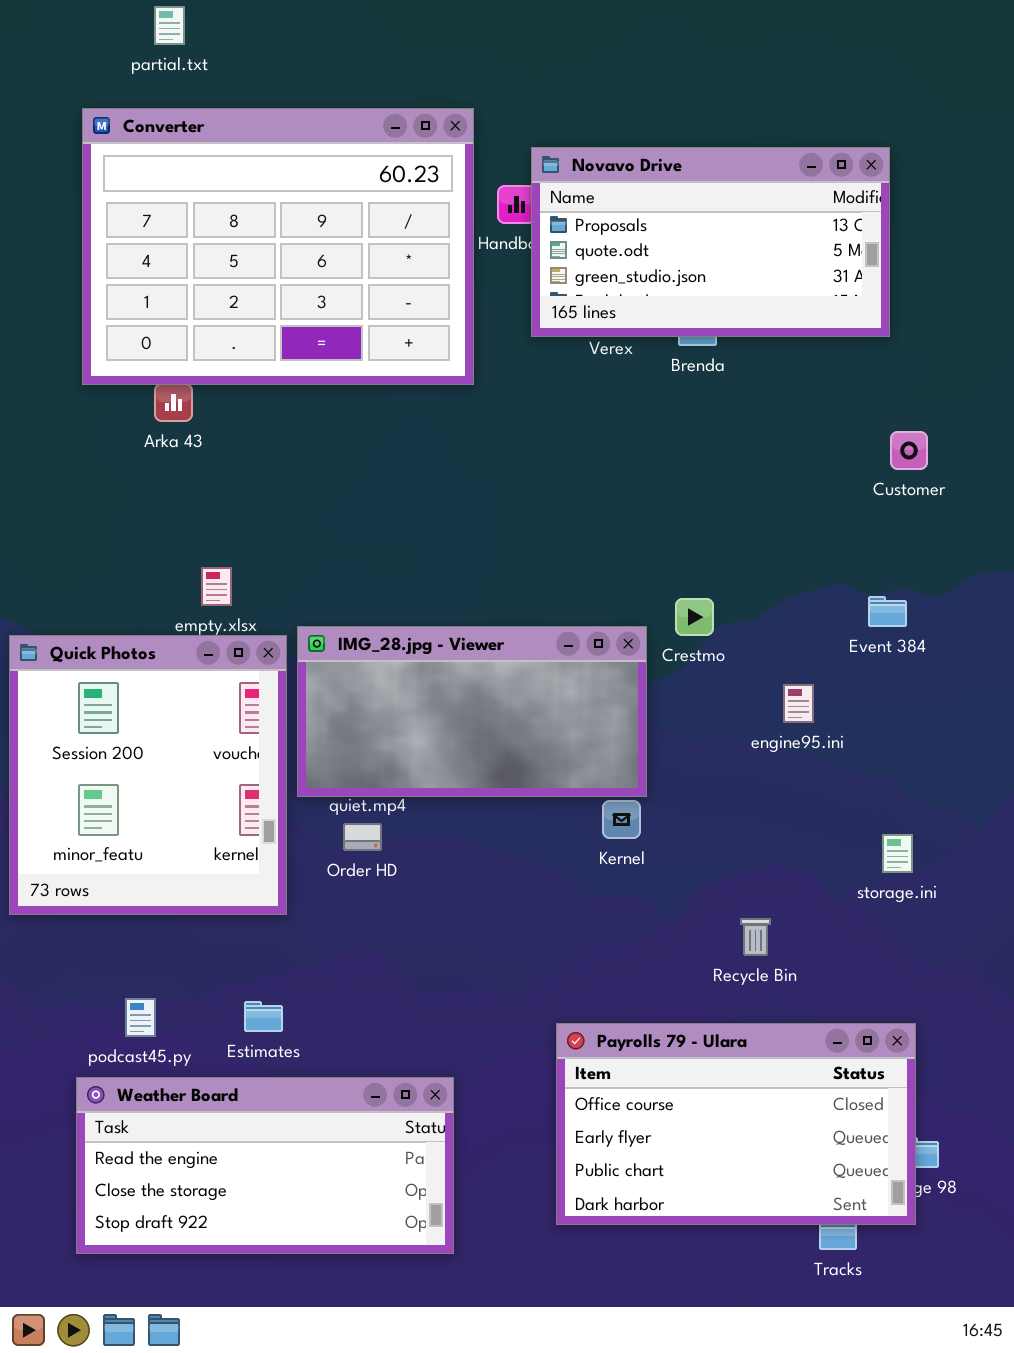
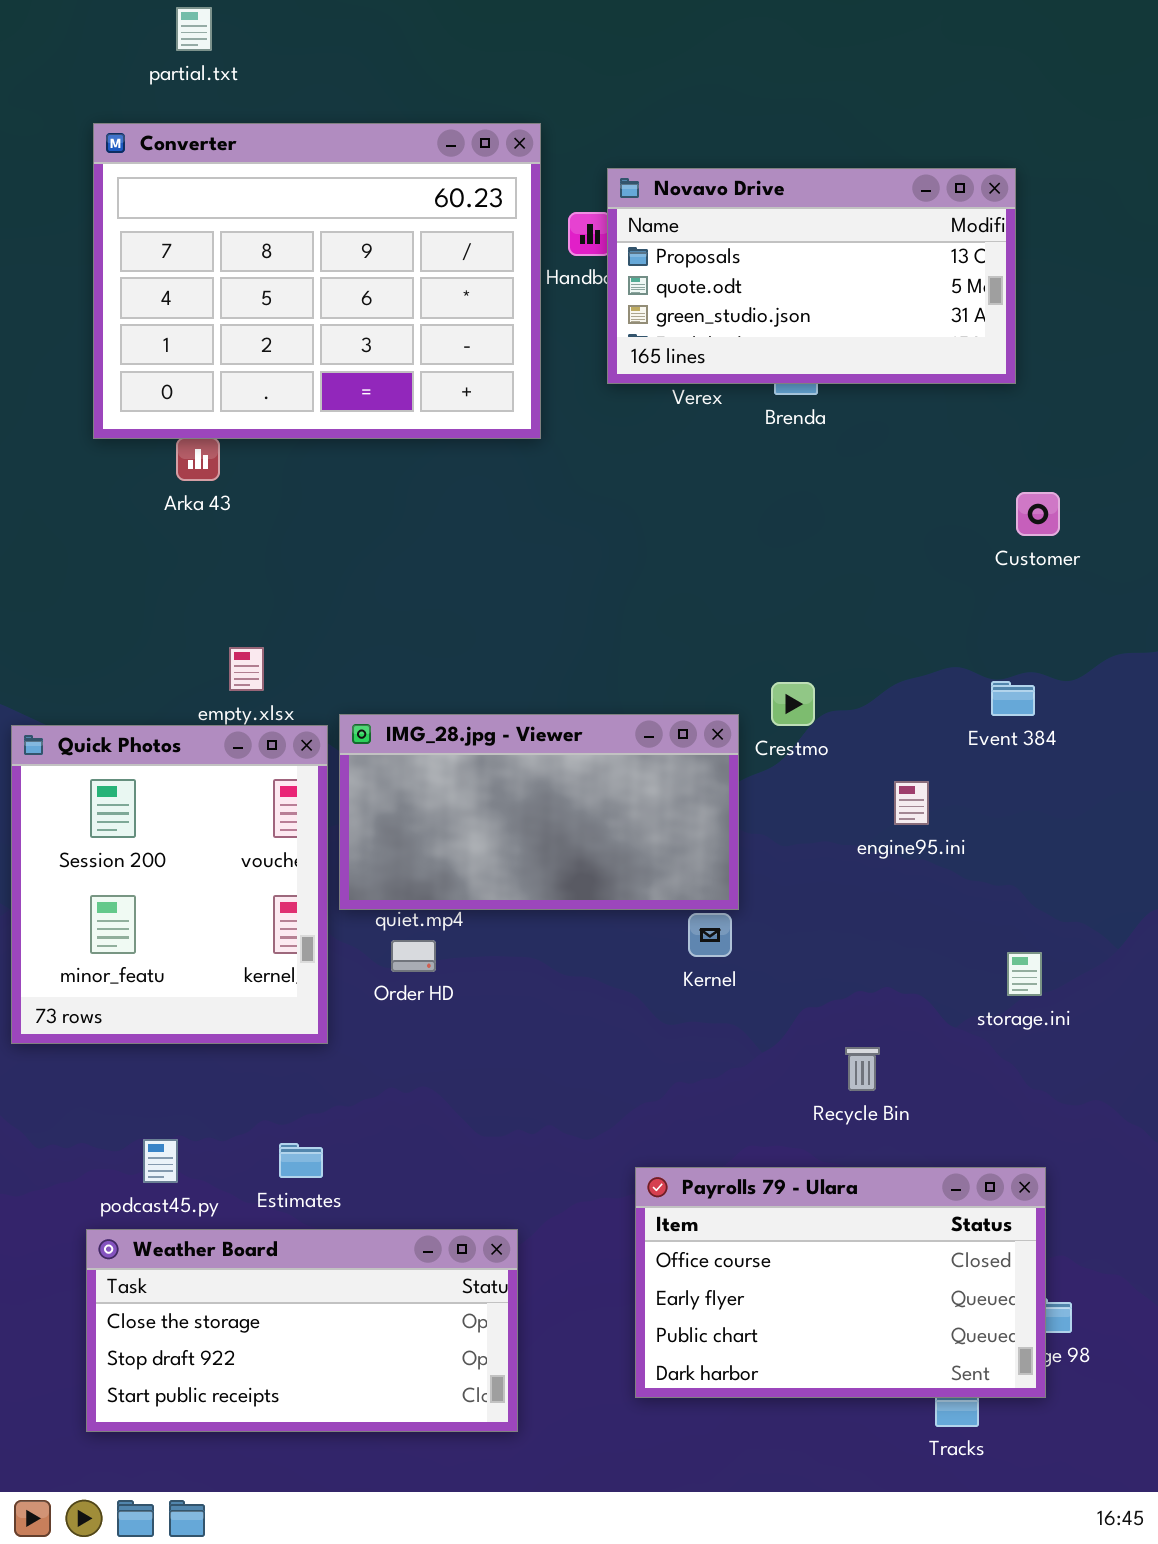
Weather Board: [76,1077,454,1254] -> [86,1229,518,1432], scrolled down 1 row

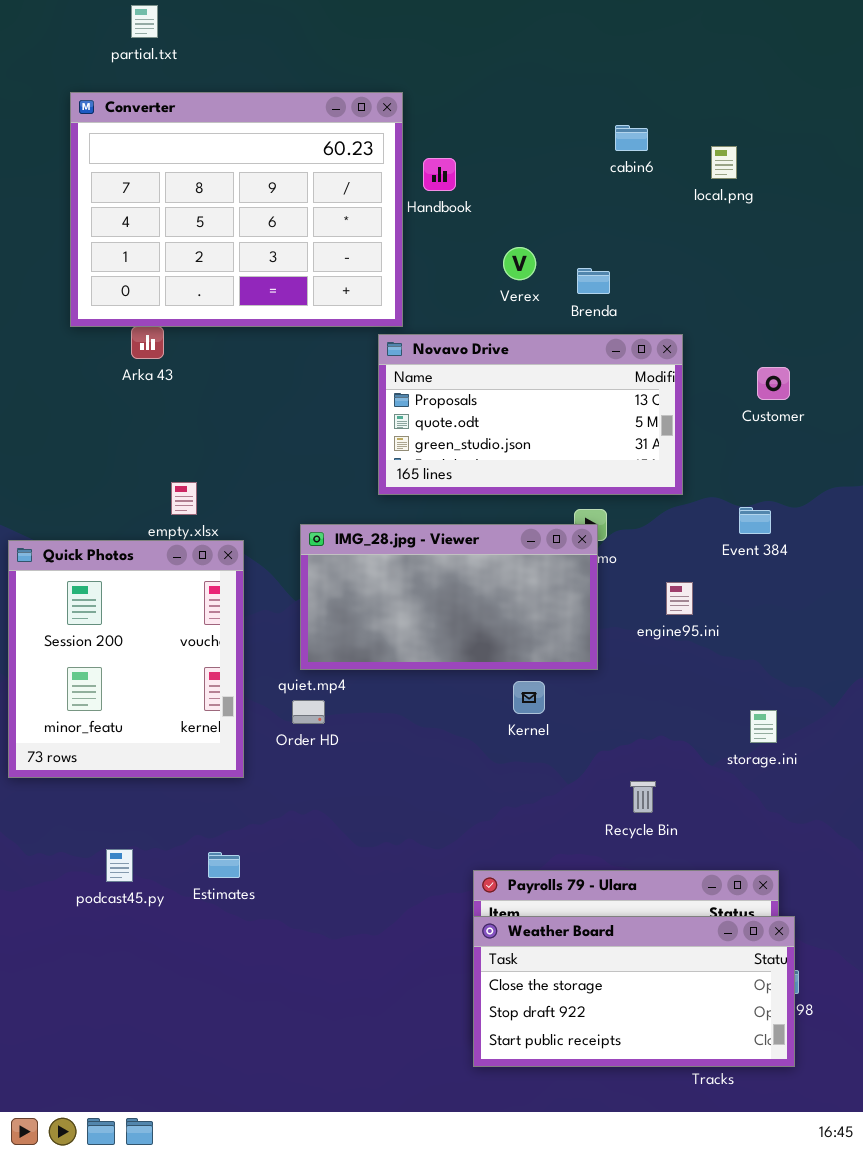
Novavo Drive: [607,168,1016,384] -> [378,334,683,495], moved
IMG_28.jpg - Viewer: [339,714,739,910] -> [300,524,598,670], moved
Weather Board: [86,1229,518,1432] -> [473,916,795,1067], moved

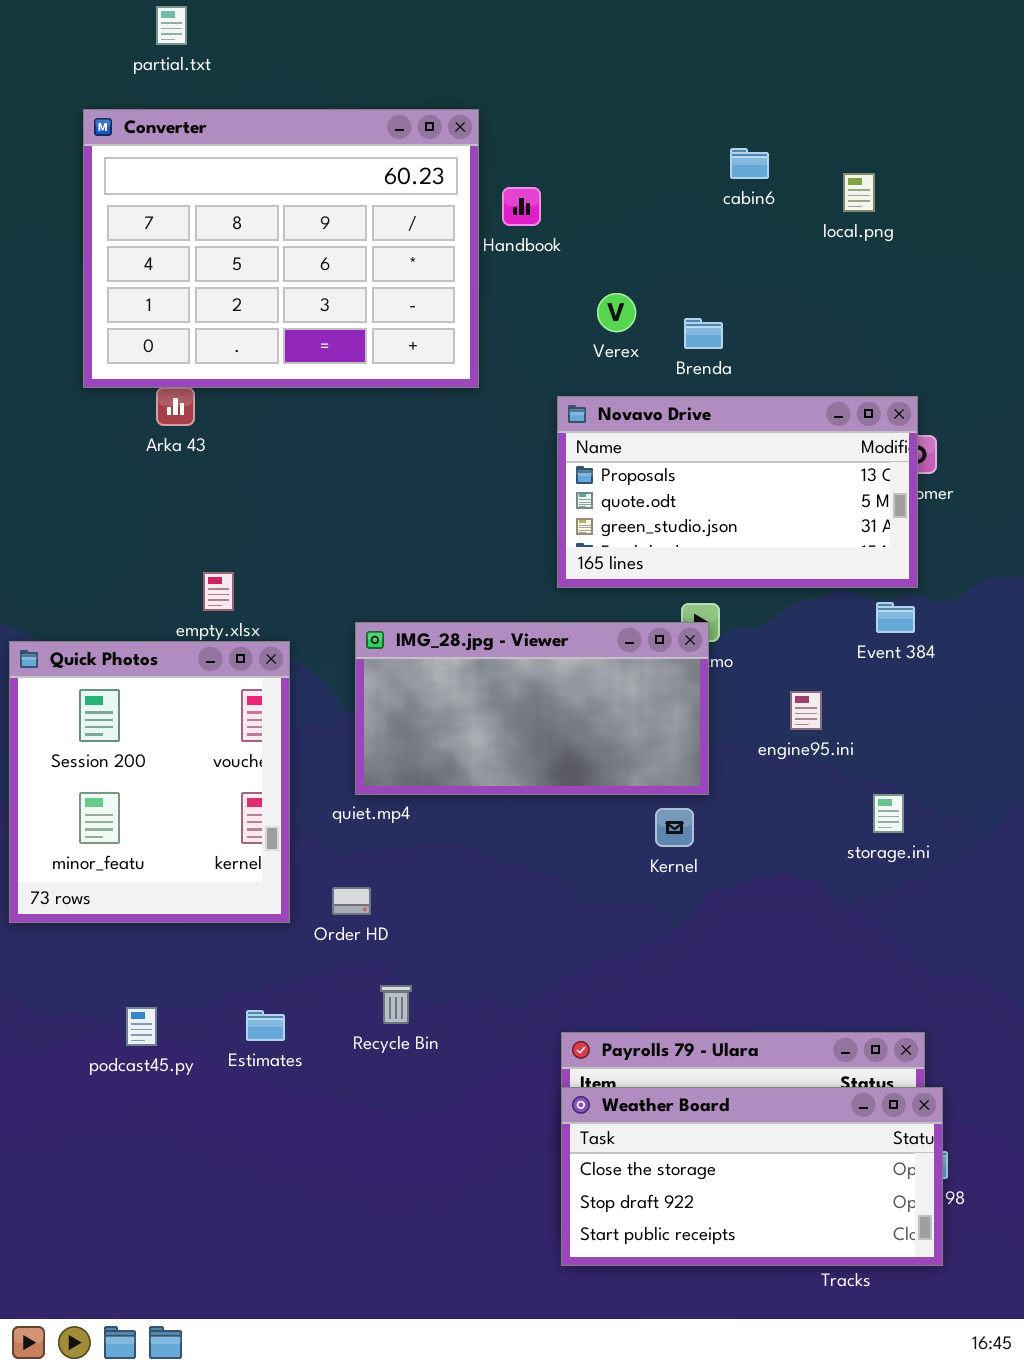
Novavo Drive: [378,334,683,495] -> [557,396,918,588], moved
Kernel: [513,681,545,714] -> [655,808,694,847], moved
Order HD: [292,700,325,724] -> [332,887,371,915], moved
storage.ini: [750,710,777,743] -> [873,794,904,833], moved
Recycle Bin: [630,781,656,813] -> [380,985,412,1024], moved

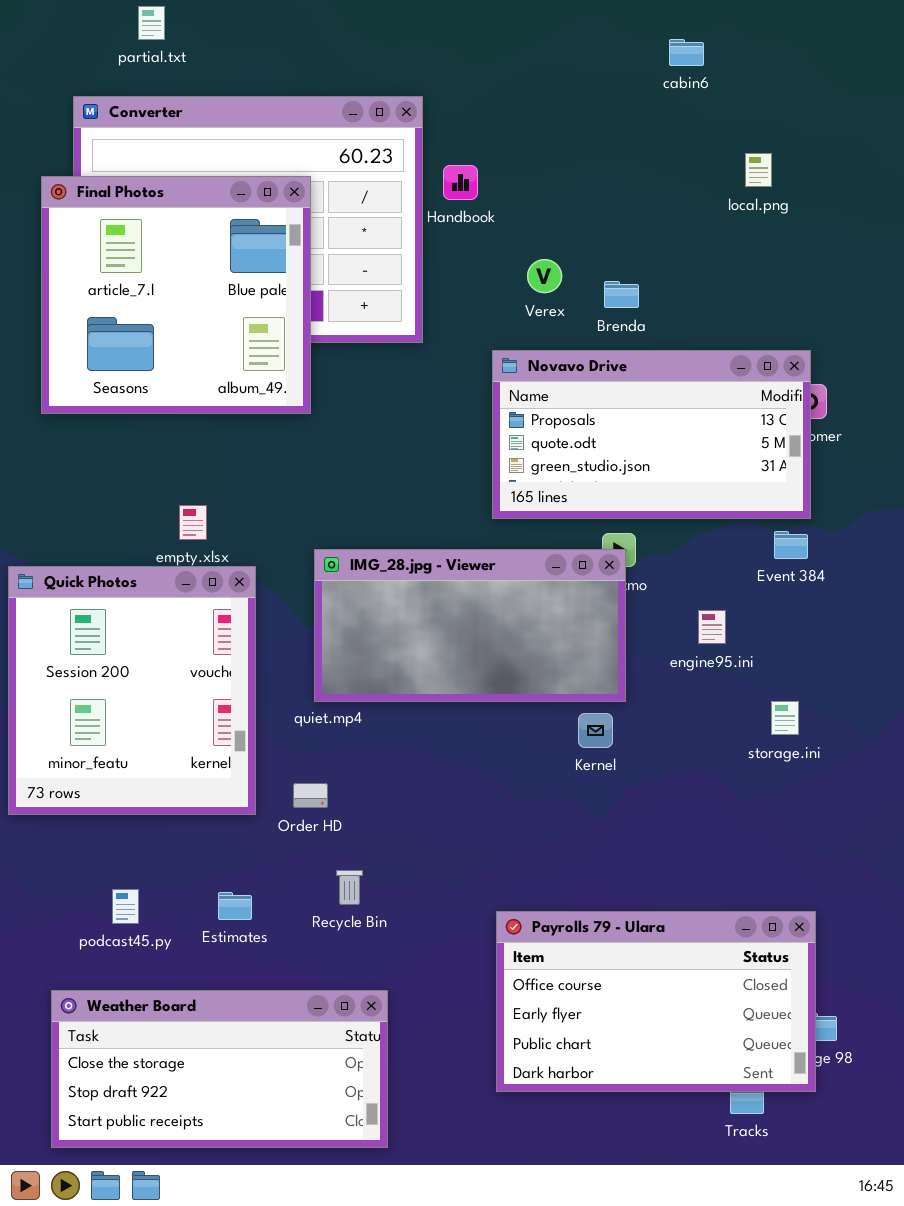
cabin6: [730,148,769,179] -> [669,39,704,66], moved
Final Photos: none -> [41,176,311,414], opened
Weather Board: [561,1087,943,1266] -> [51,990,388,1148], moved

